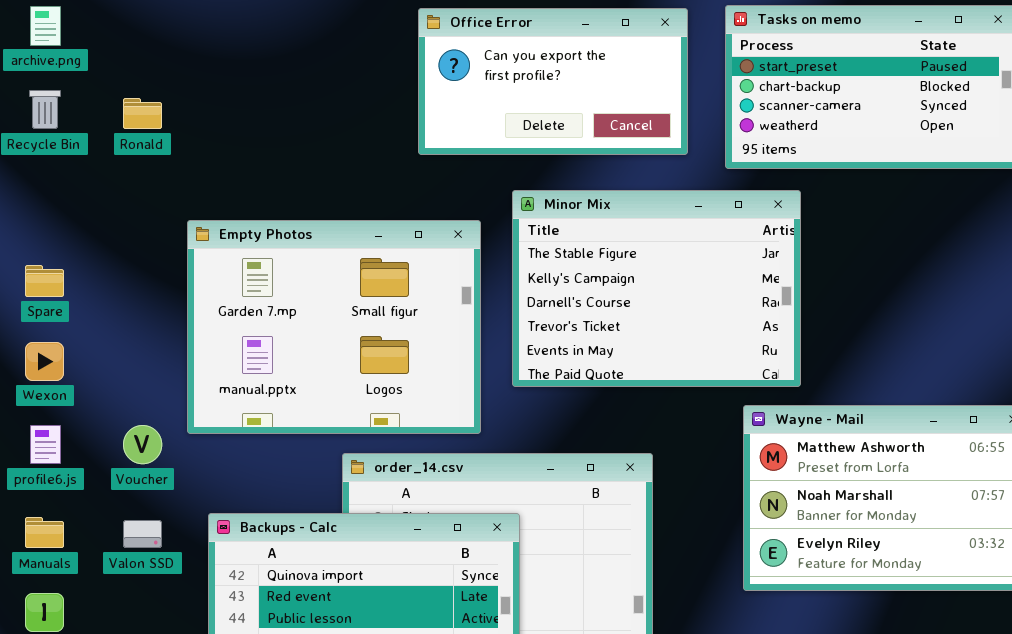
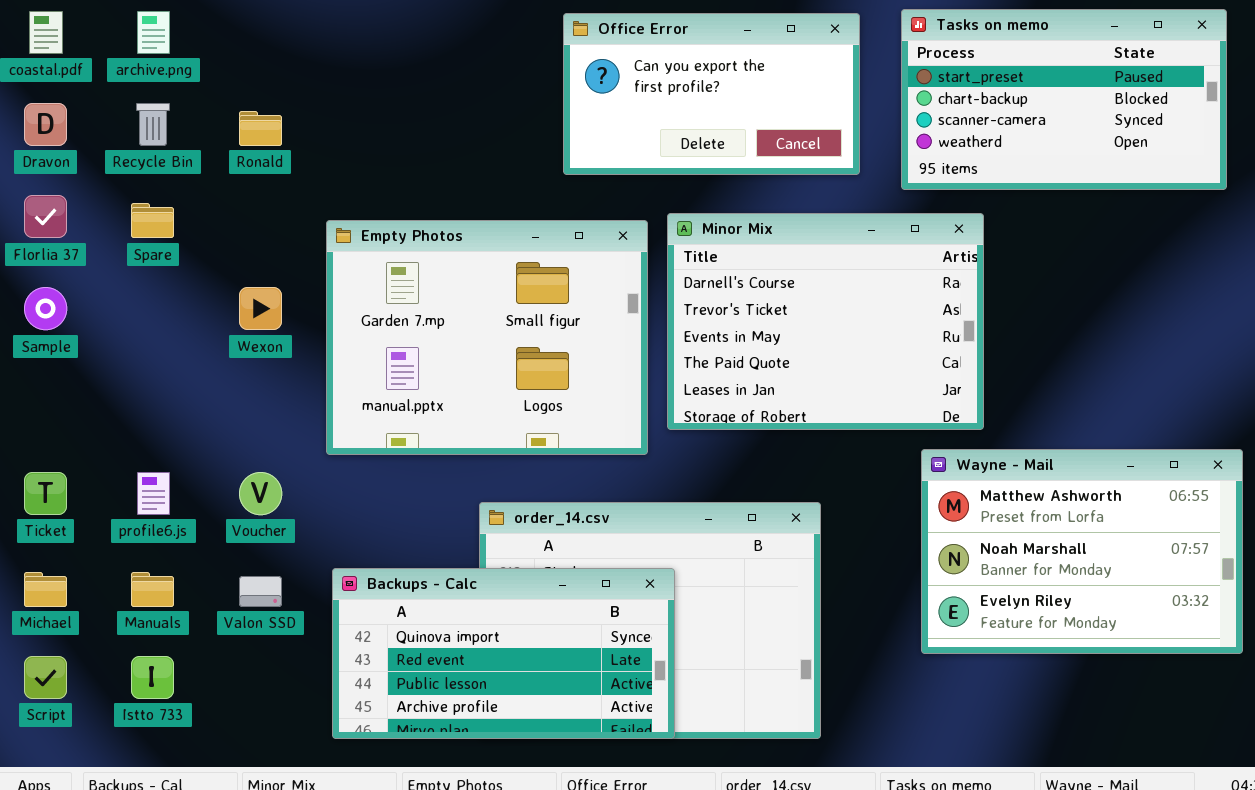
Minor Mix: [512,190,801,387] -> [667,213,984,430], scrolled down 2 rows
Empty Photos: [187,220,481,434] -> [326,220,648,455], moved
Spare: [25,265,64,297] -> [131,203,174,238], moved
Wexon: [25,342,64,381] -> [239,287,282,330], moved

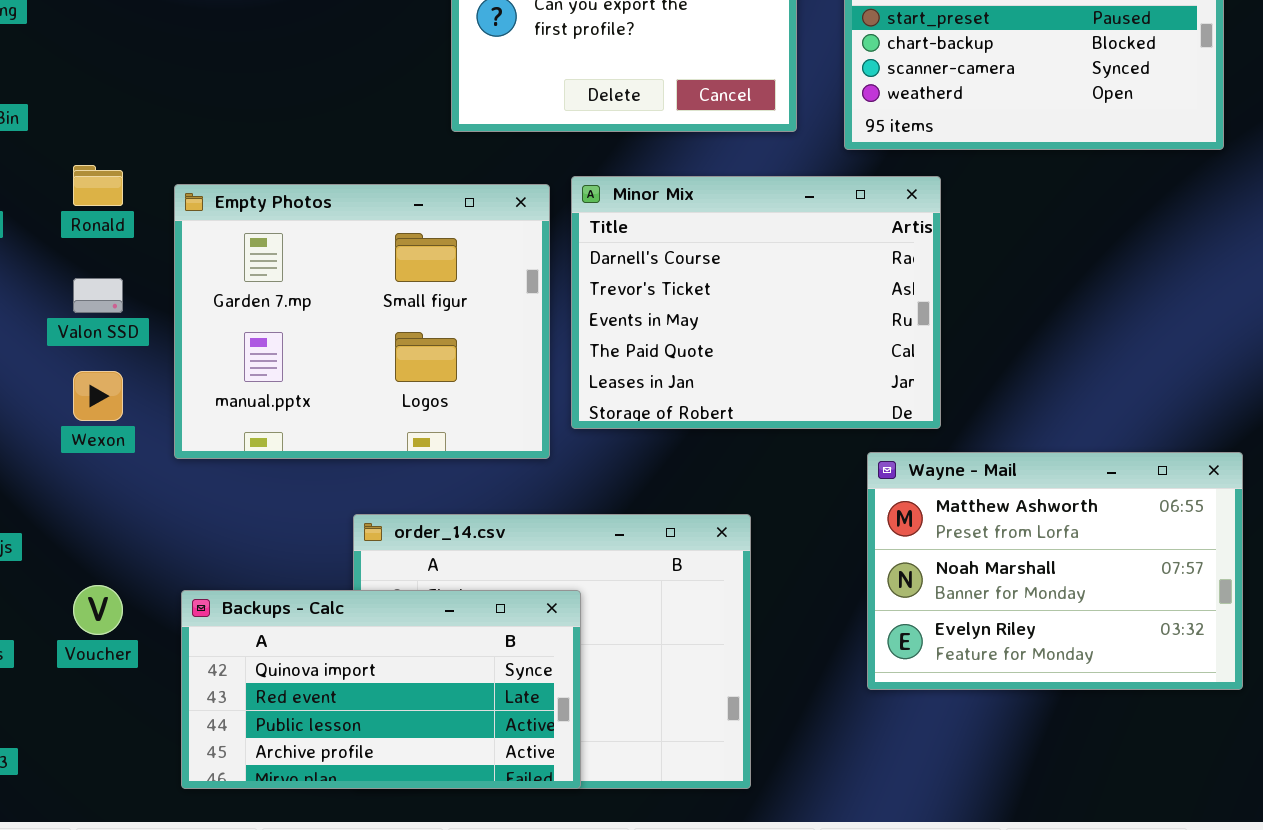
Ronald: [239,111,282,146] -> [73,165,123,206], moved
Wexon: [239,287,282,330] -> [73,371,123,421], moved
Voucher: [239,472,282,515] -> [73,585,123,635], moved
Valon SSD: [239,576,282,607] -> [73,278,123,313], moved

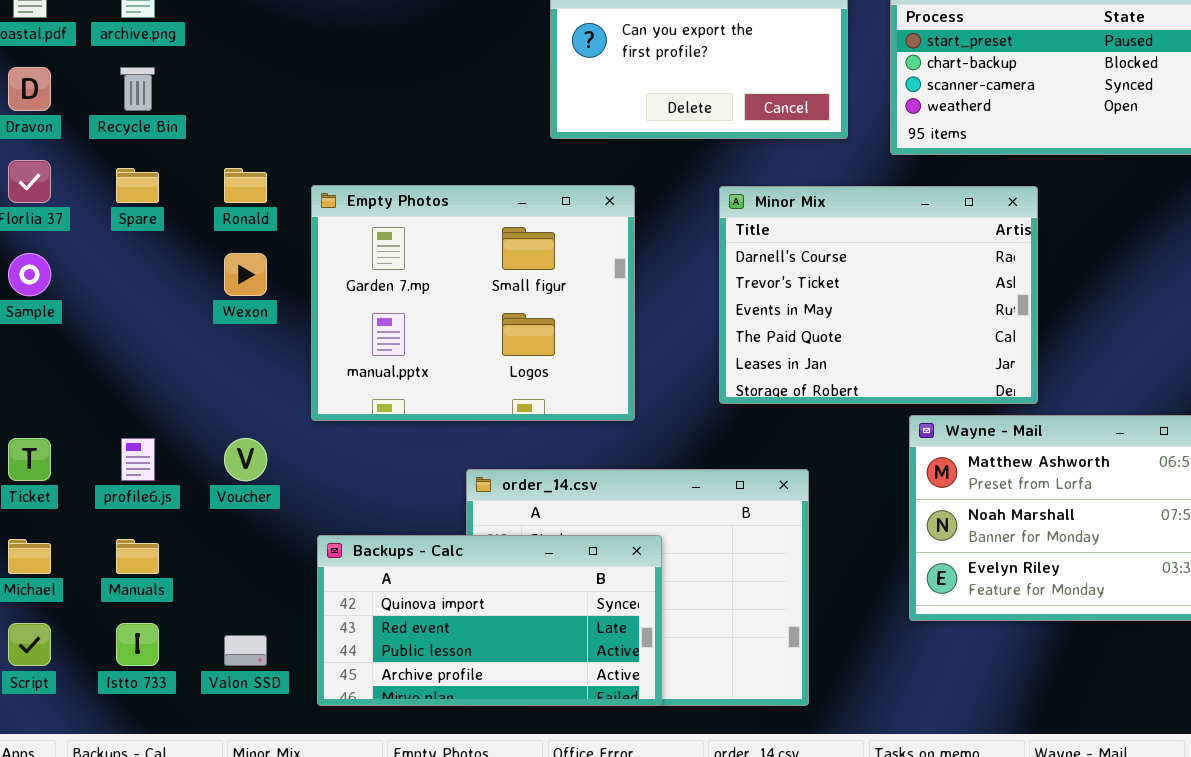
Minor Mix: [571,176,941,429] -> [719,186,1038,404], moved
Valon SSD: [73,278,123,313] -> [224,635,267,666], moved
Wexon: [73,371,123,421] -> [224,253,267,296], moved
Voucher: [73,585,123,635] -> [224,438,267,481], moved

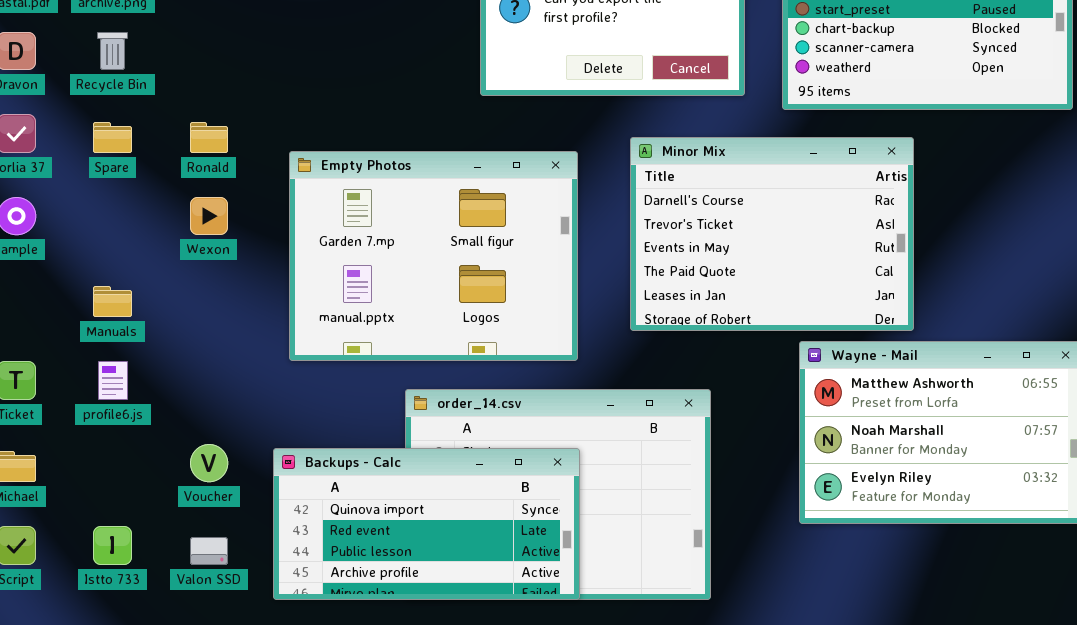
Empty Photos: [311,185,635,421] -> [289,151,578,361], moved
Voucher: [224,438,267,481] -> [190,444,228,482], moved
Manuals: [116,539,159,574] -> [93,286,132,317], moved

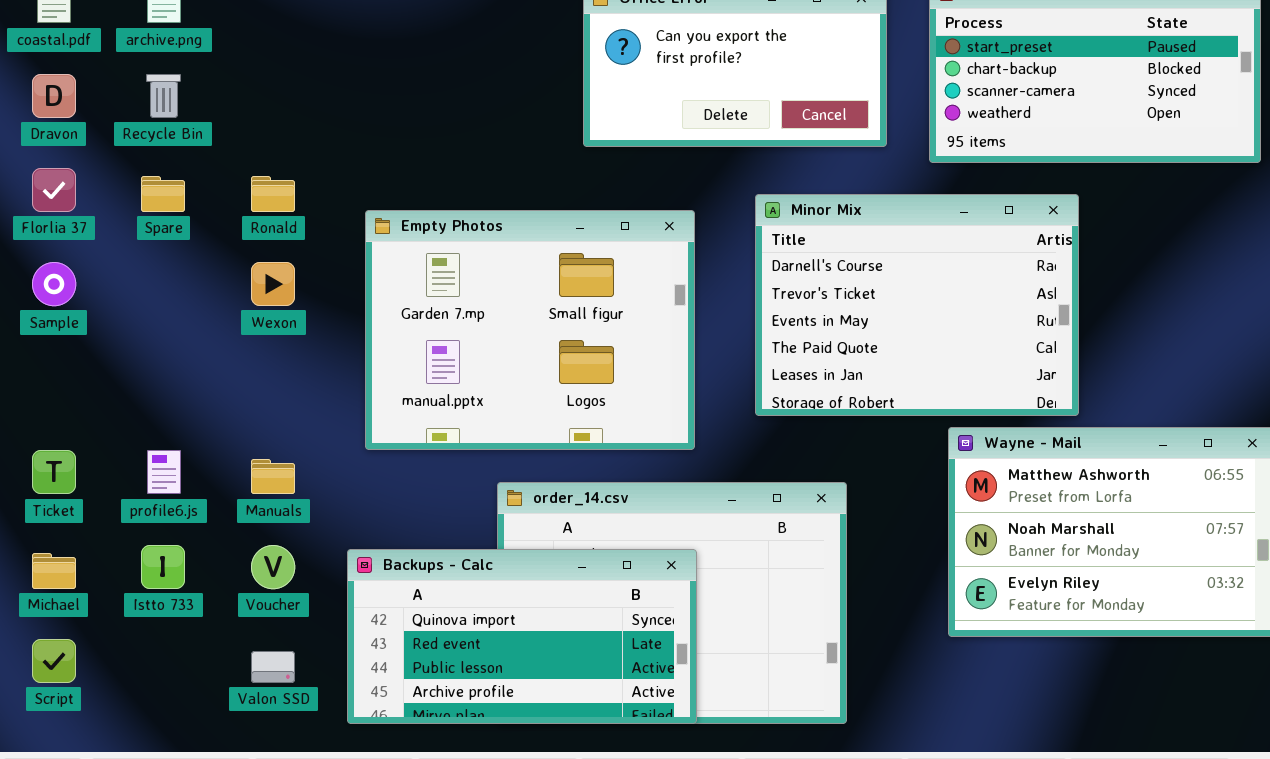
Manuals: [93,286,132,317] -> [251,459,295,494], moved
Istto 733: [93,526,132,565] -> [141,545,185,589], moved

